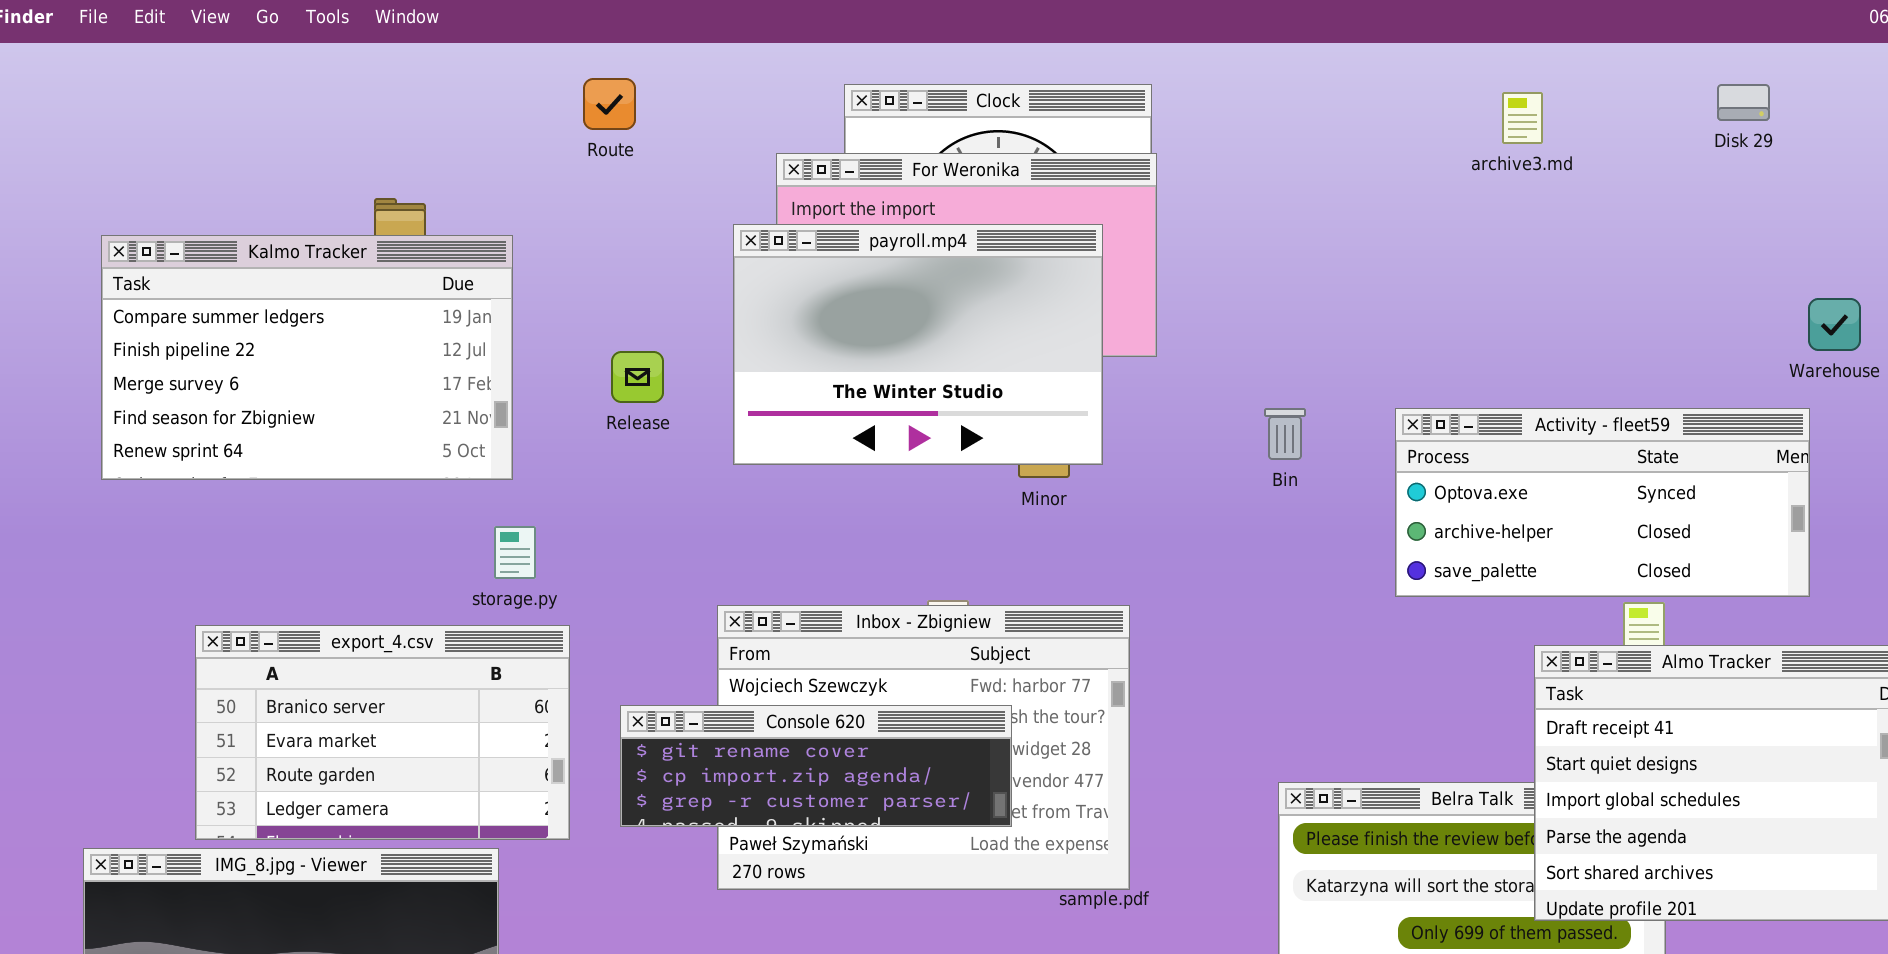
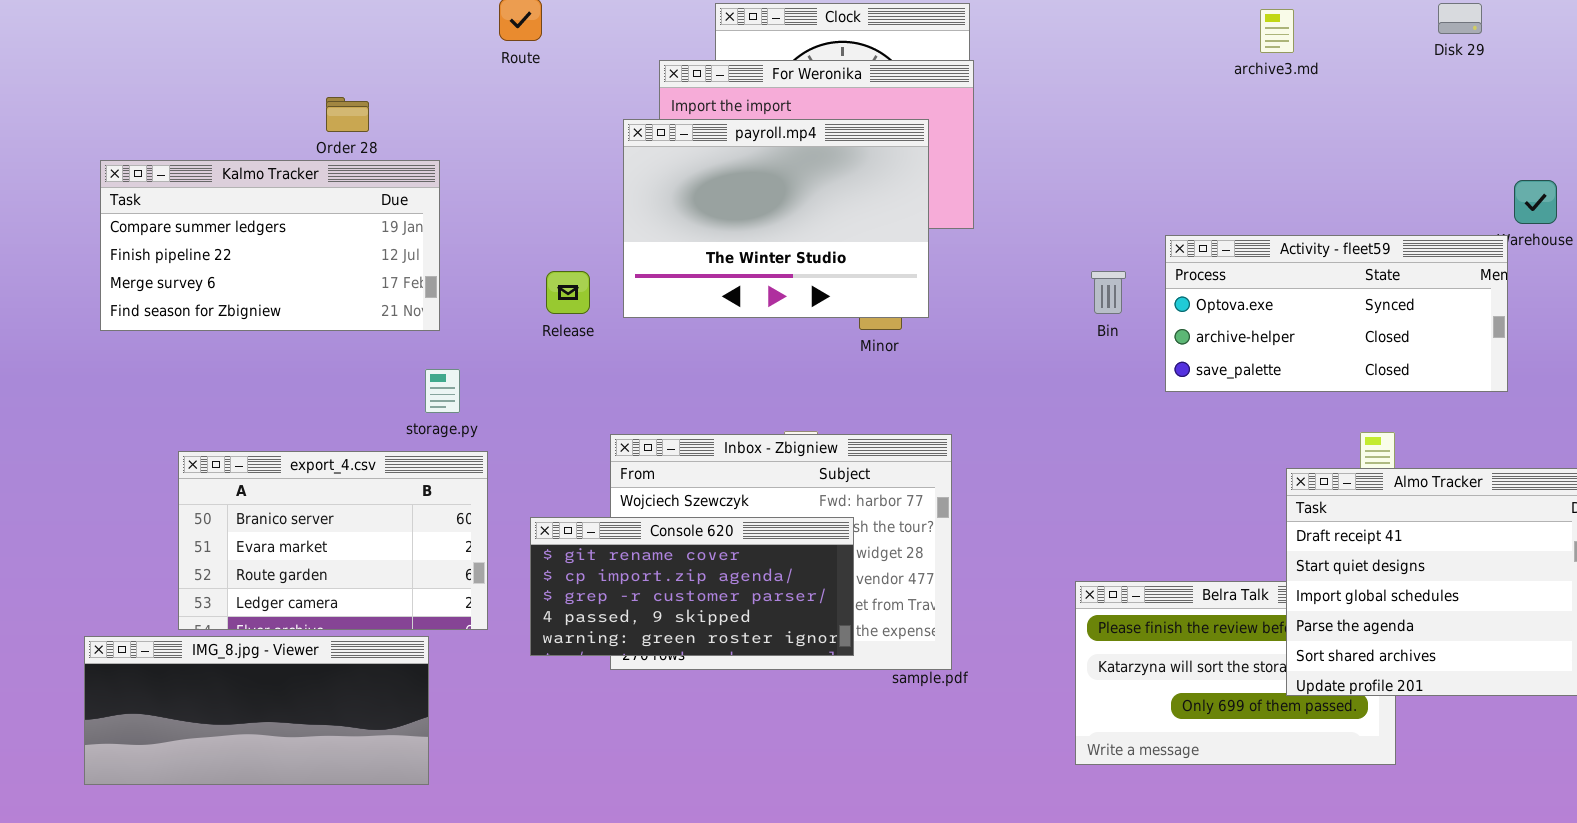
Kalmo Tracker: [101,235,513,480] -> [100,160,440,331], resized
Release: [611,351,664,403] -> [546,271,590,314], moved
Bin: [1264,408,1306,460] -> [1091,271,1126,314], moved
Activity - fleet59: [1395,408,1810,597] -> [1165,235,1508,392], moved
Console 620: [620,705,1012,827] -> [530,517,854,656], resized

